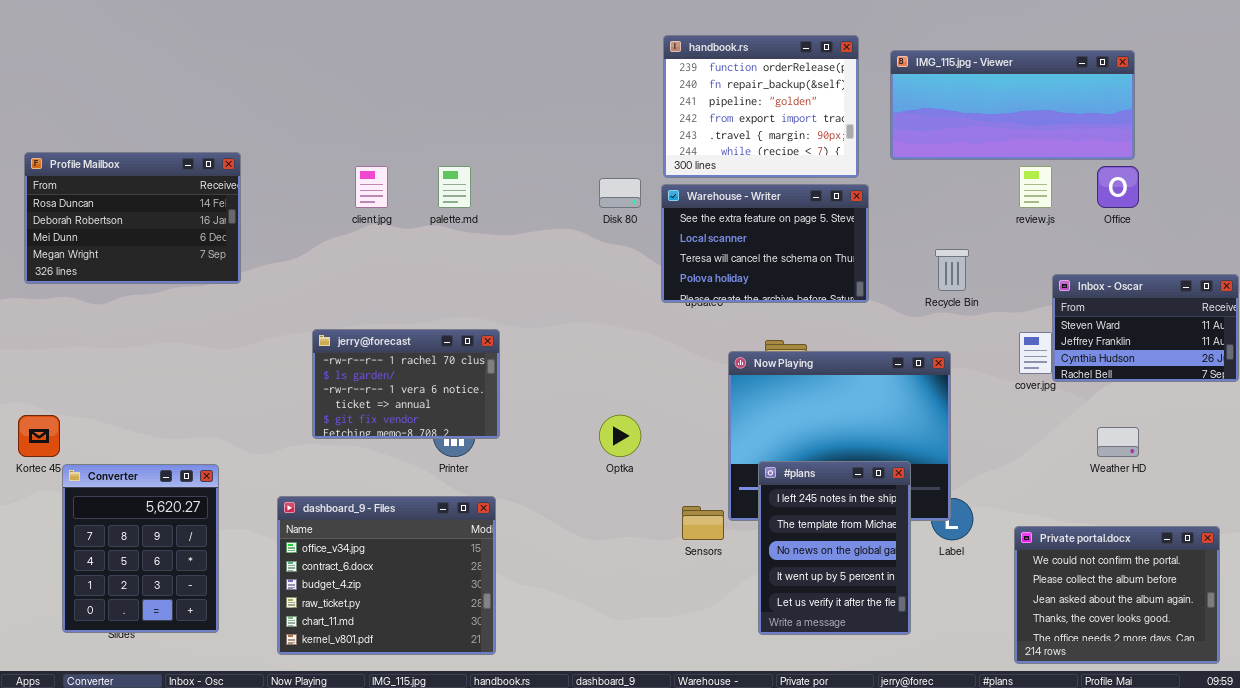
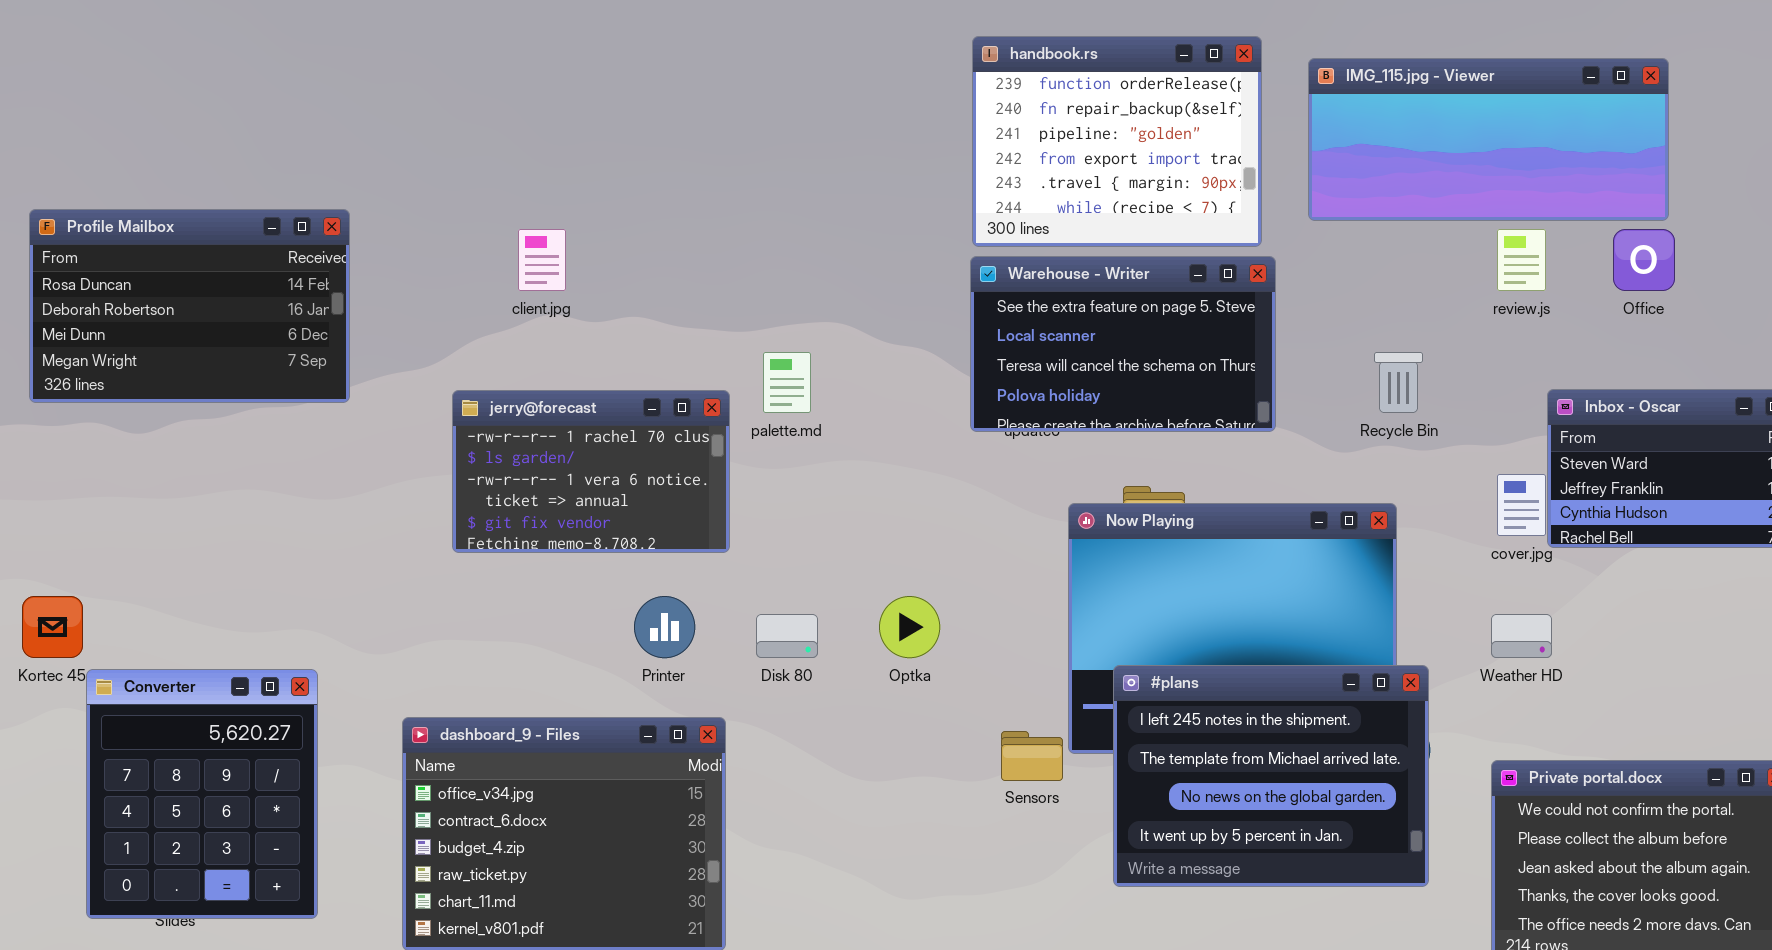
palette.md: [438,166,471,208] -> [763,352,811,413], moved
Disk 80: [599,178,641,208] -> [756,614,818,658], moved
jerry@forecast: [312,329,500,439] -> [452,390,730,553], moved
Weather HD: [1097,427,1139,457] -> [1491,614,1552,658], moved
#plans: [758,461,911,635] -> [1113,665,1429,887], resized

